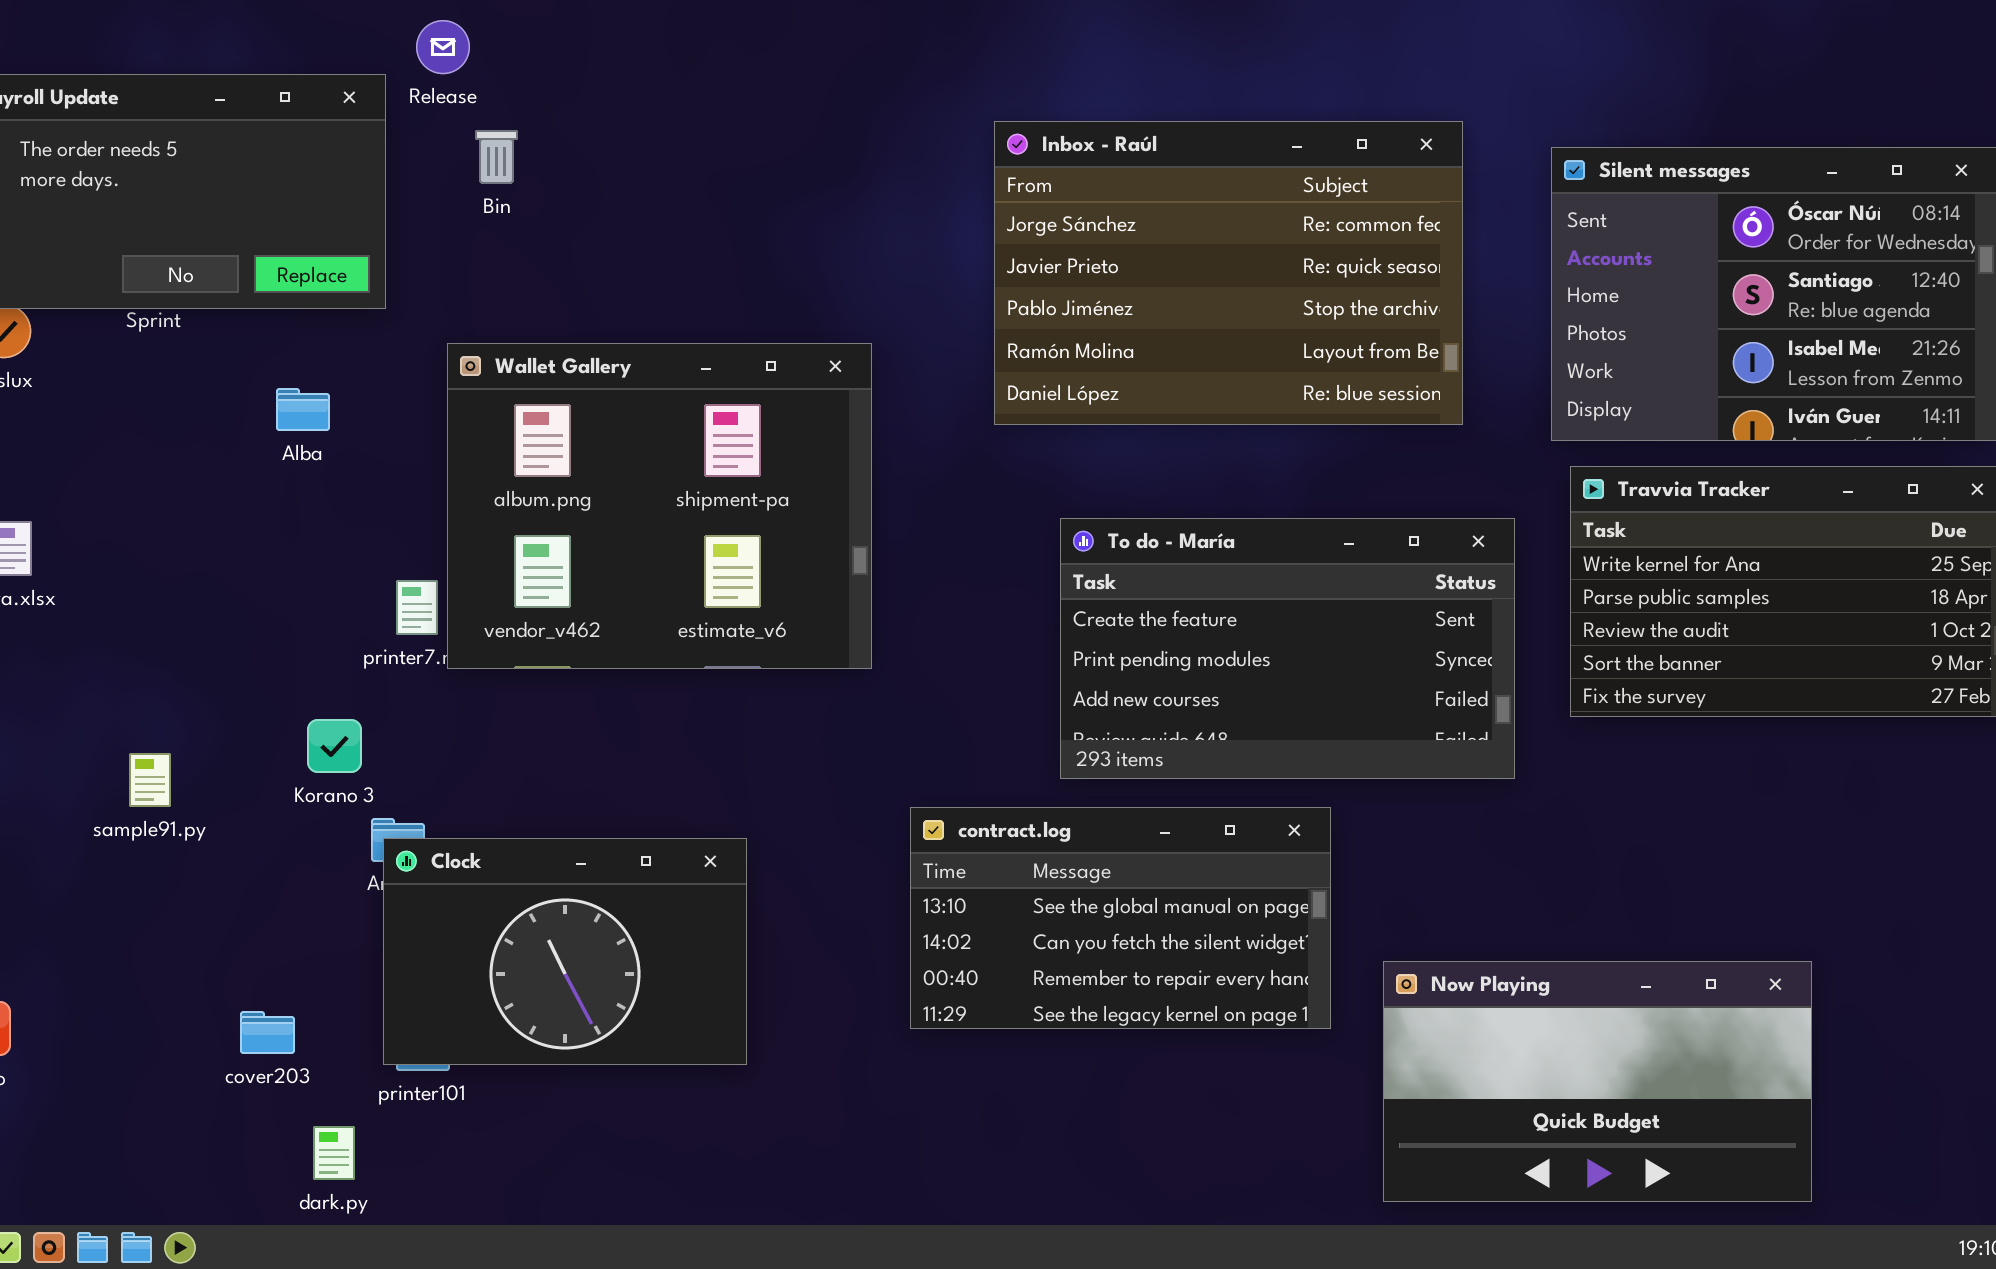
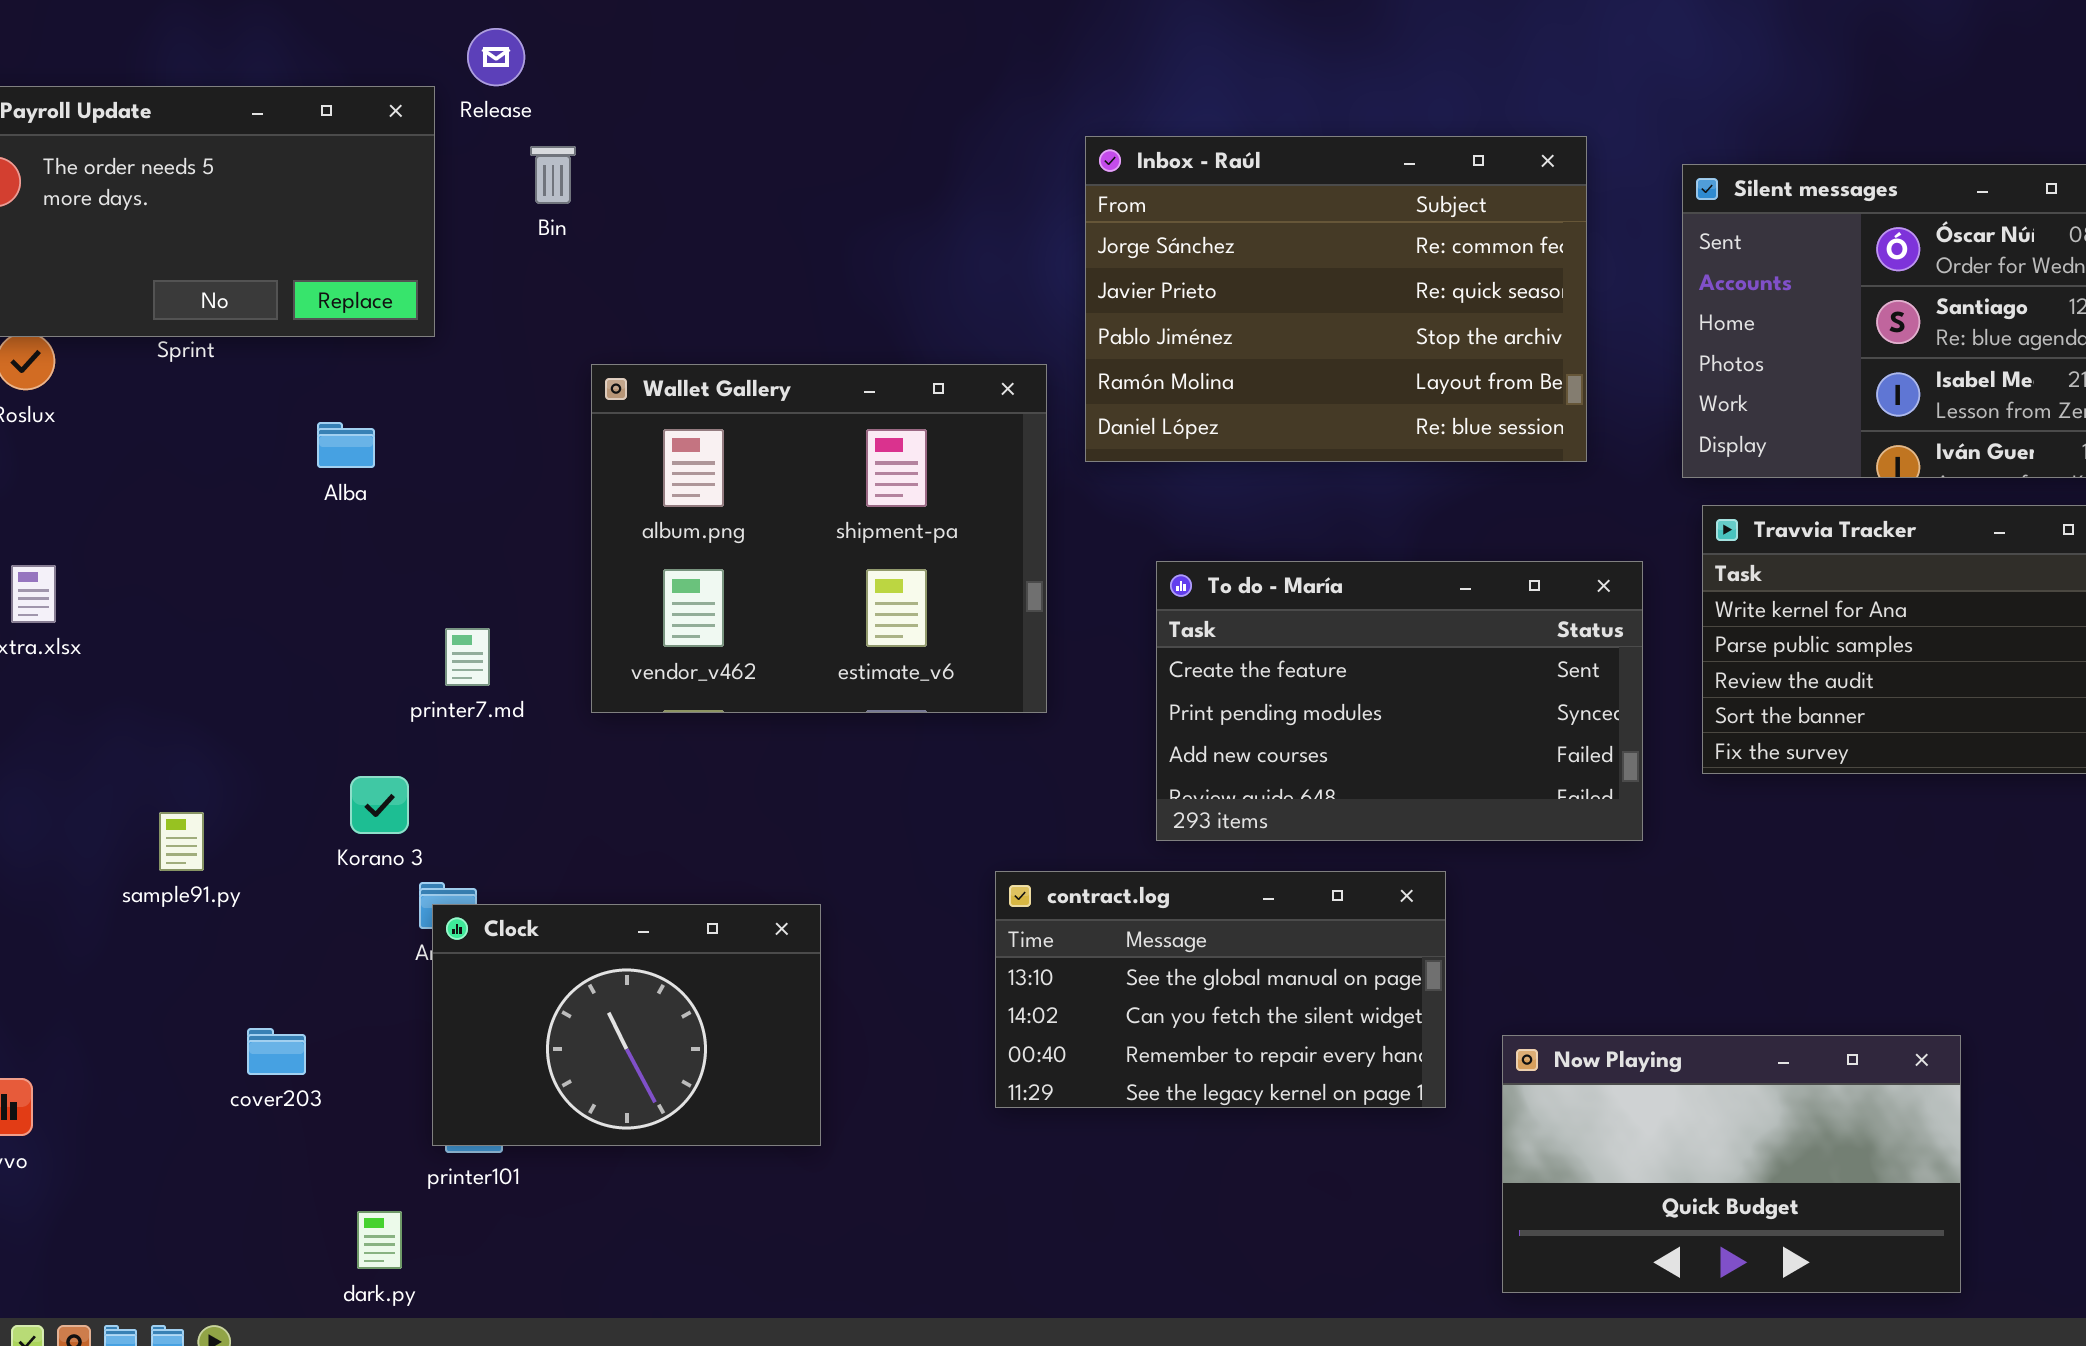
Wallet Gallery: [447,343,872,669] -> [591,364,1047,713], moved
cover203: [240,1011,295,1054] -> [247,1028,306,1075], moved

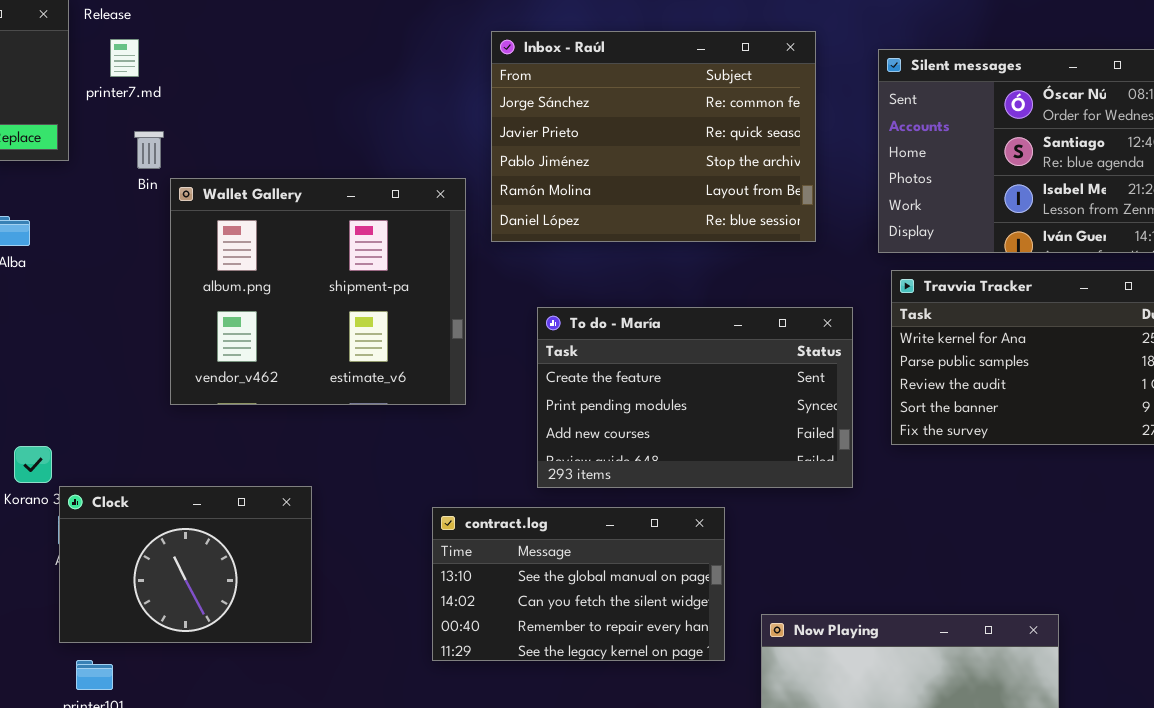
Bin: [530,146,576,204] -> [134,131,164,169], moved
printer7.md: [445,628,490,686] -> [110,39,139,77], moved
Clock: [432,904,821,1146] -> [59,486,312,643], moved

